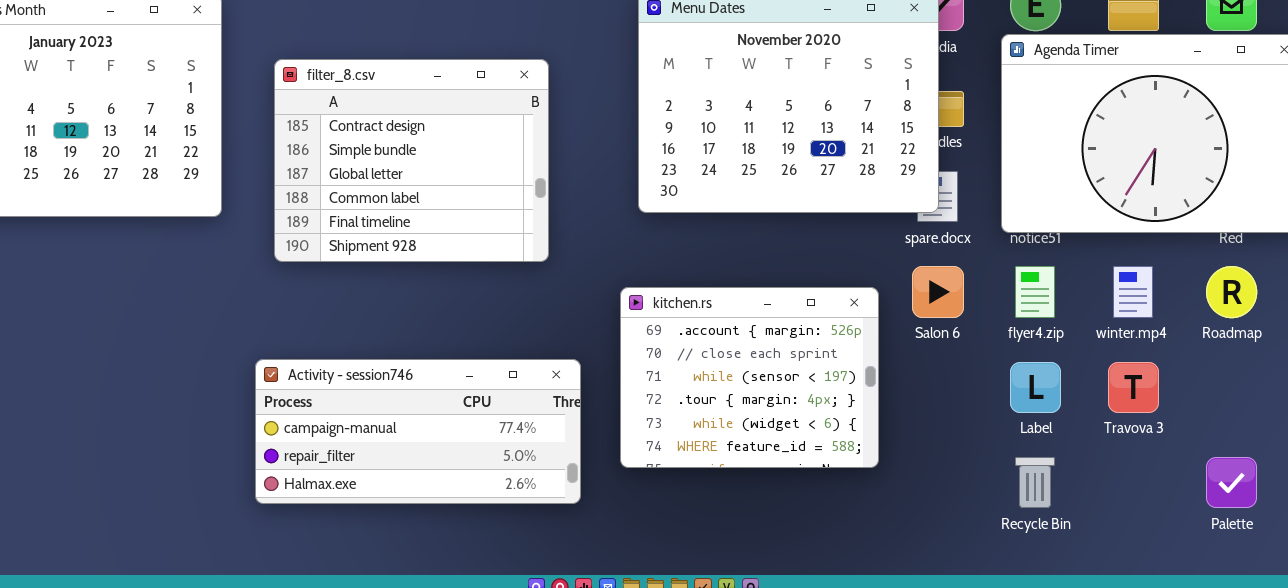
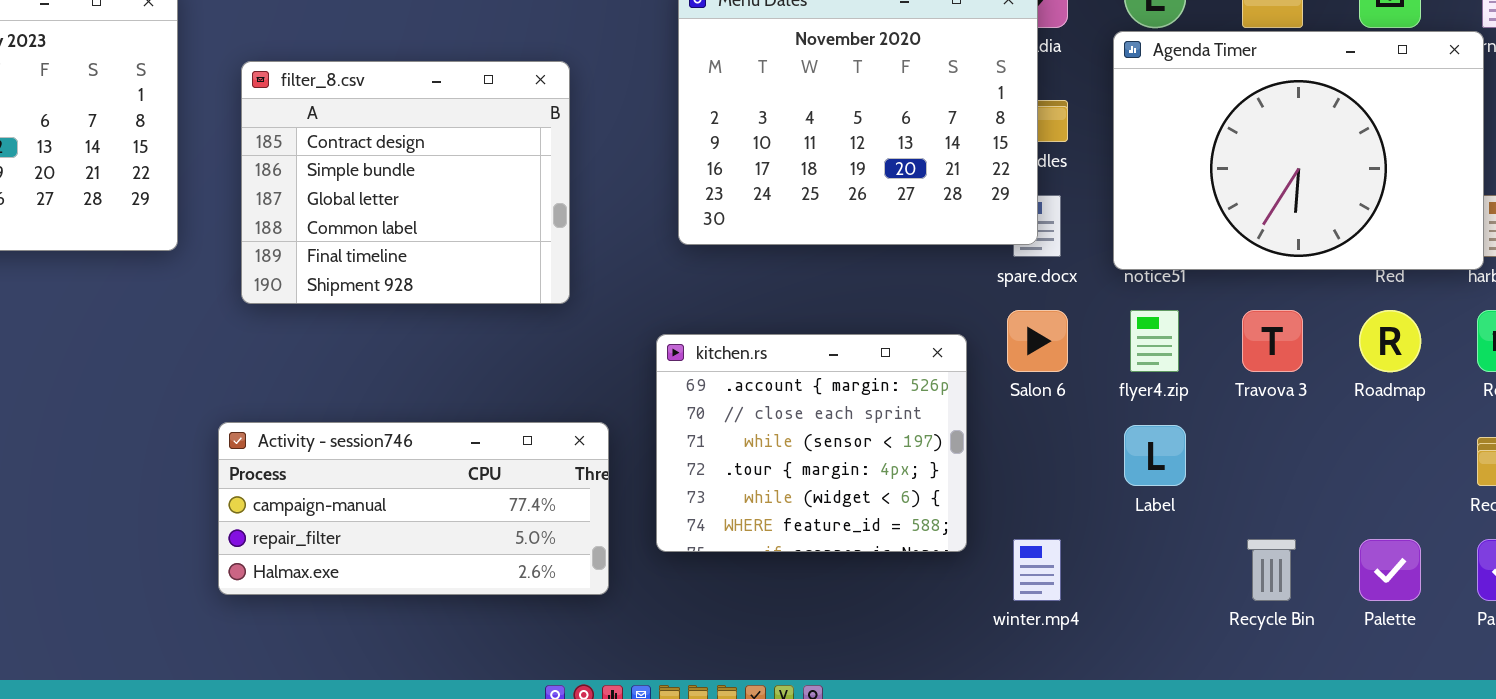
winter.mp4: [1113,266,1153,318] -> [1013,539,1061,601], moved
Travova 3: [1108,362,1159,413] -> [1242,310,1303,372], moved
Recycle Bin: [1015,457,1055,508] -> [1247,539,1296,601], moved

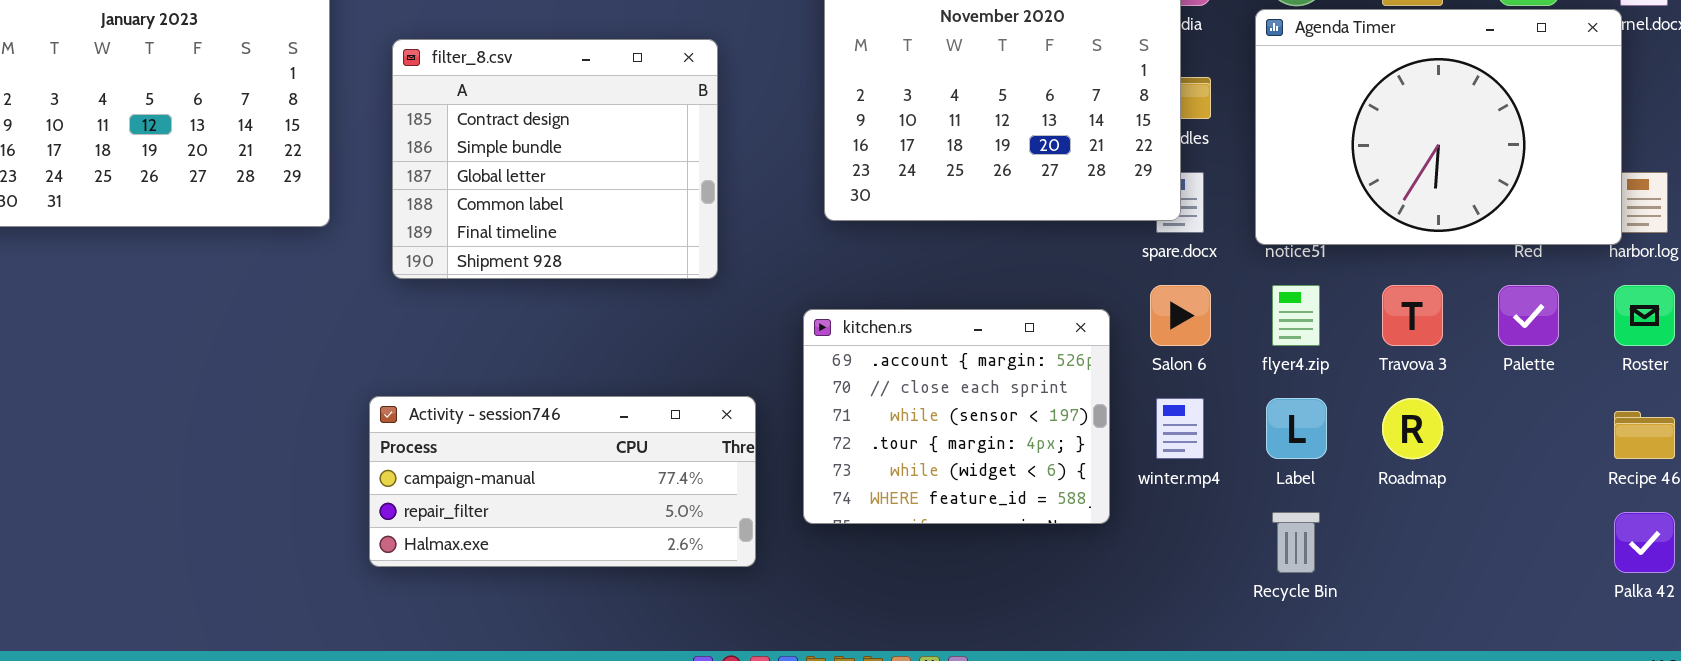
Roadmap: [1359,310,1421,372] -> [1382,398,1443,459], moved
winter.mp4: [1013,539,1061,601] -> [1156,398,1204,459], moved
Recycle Bin: [1247,539,1296,601] -> [1272,512,1320,573], moved
Palette: [1359,539,1421,601] -> [1498,285,1559,346], moved

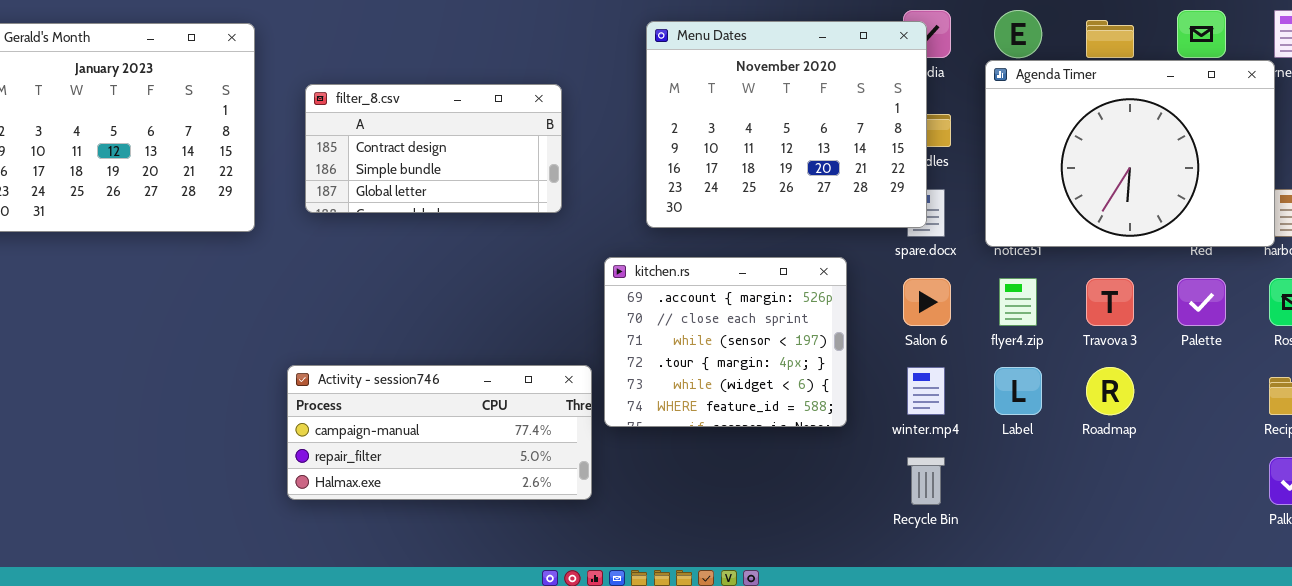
filter_8.csv: [392,39,718,279] -> [305,84,562,213], resized
kitchen.rs: [803,309,1110,524] -> [604,257,847,427], moved
Recycle Bin: [1272,512,1320,573] -> [907,457,945,505], moved

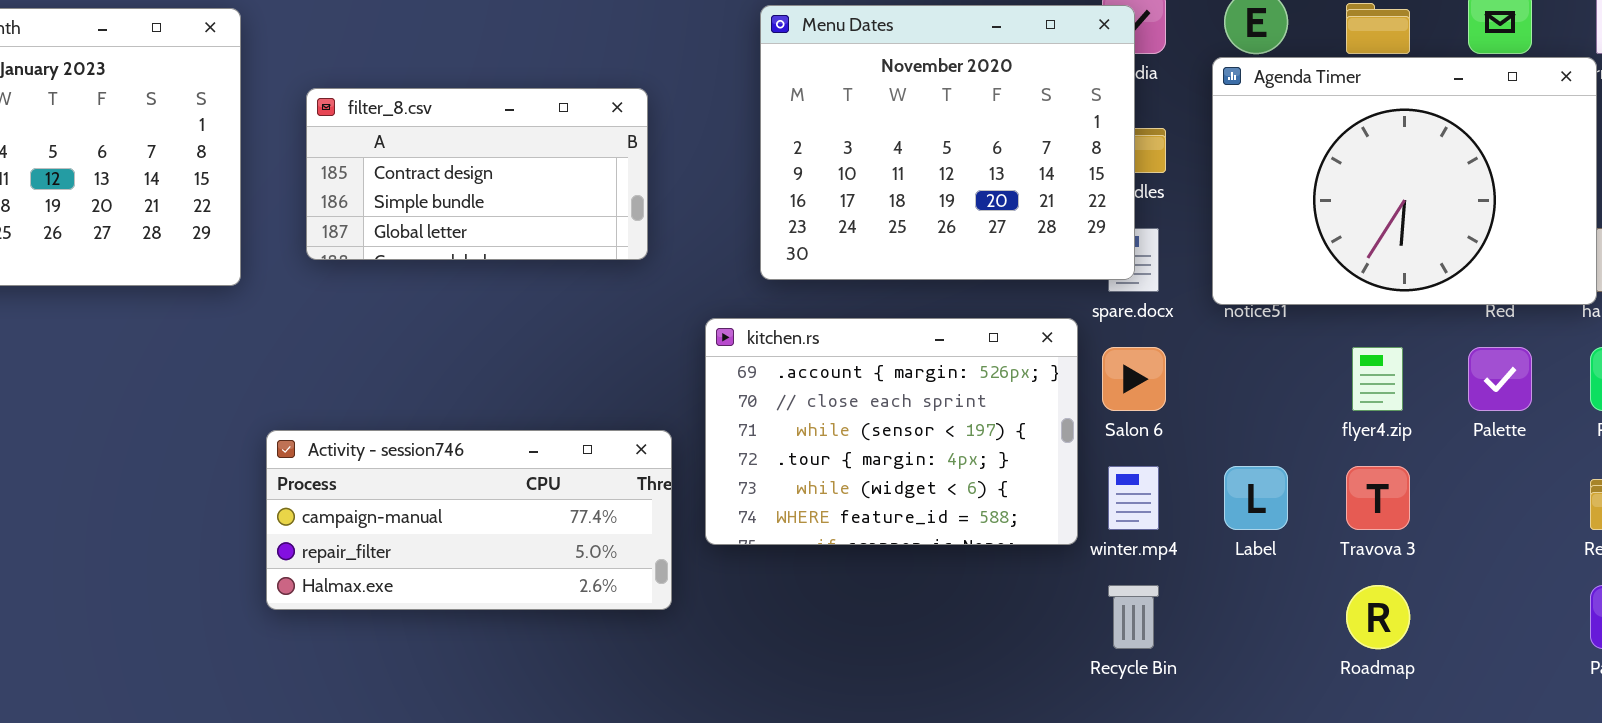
kitchen.rs: [604,257,847,427] -> [705,318,1078,545], resized
flyer4.zip: [999,278,1037,326] -> [1352,347,1403,411], moved
Travova 3: [1086,278,1134,326] -> [1346,466,1410,530], moved
Activity - session746: [287,365,592,500] -> [266,430,672,610], moved
Roadmap: [1086,367,1134,415] -> [1346,585,1410,649], moved

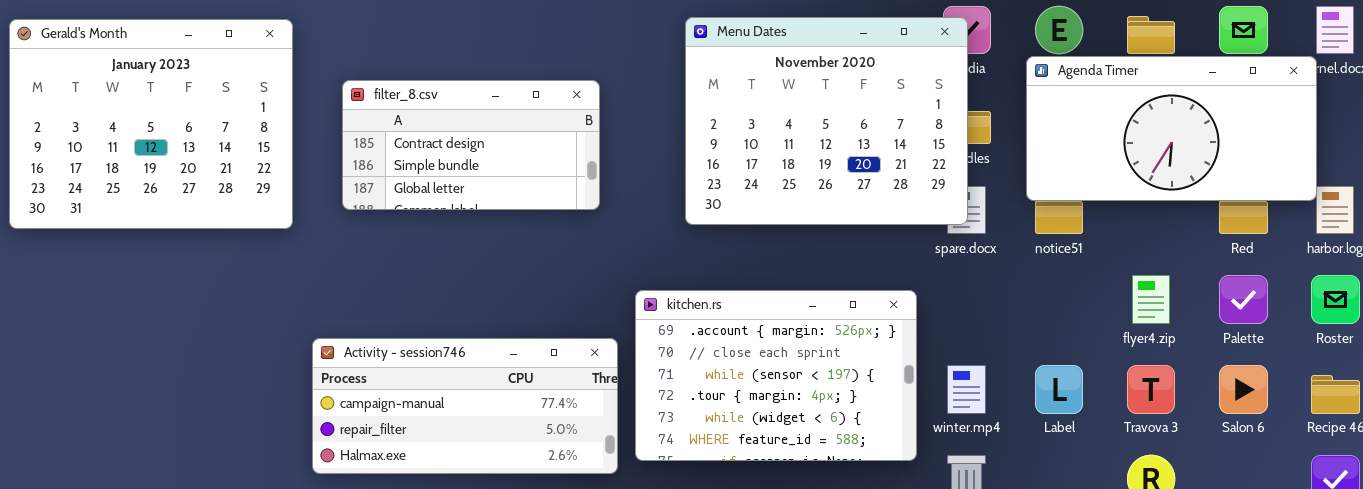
Agenda Timer: [1212,57,1597,305] -> [1026,56,1317,201], resized
kitchen.rs: [705,318,1078,545] -> [635,290,917,461], moved
Salon 6: [1102,347,1166,411] -> [1219,365,1268,414], moved

